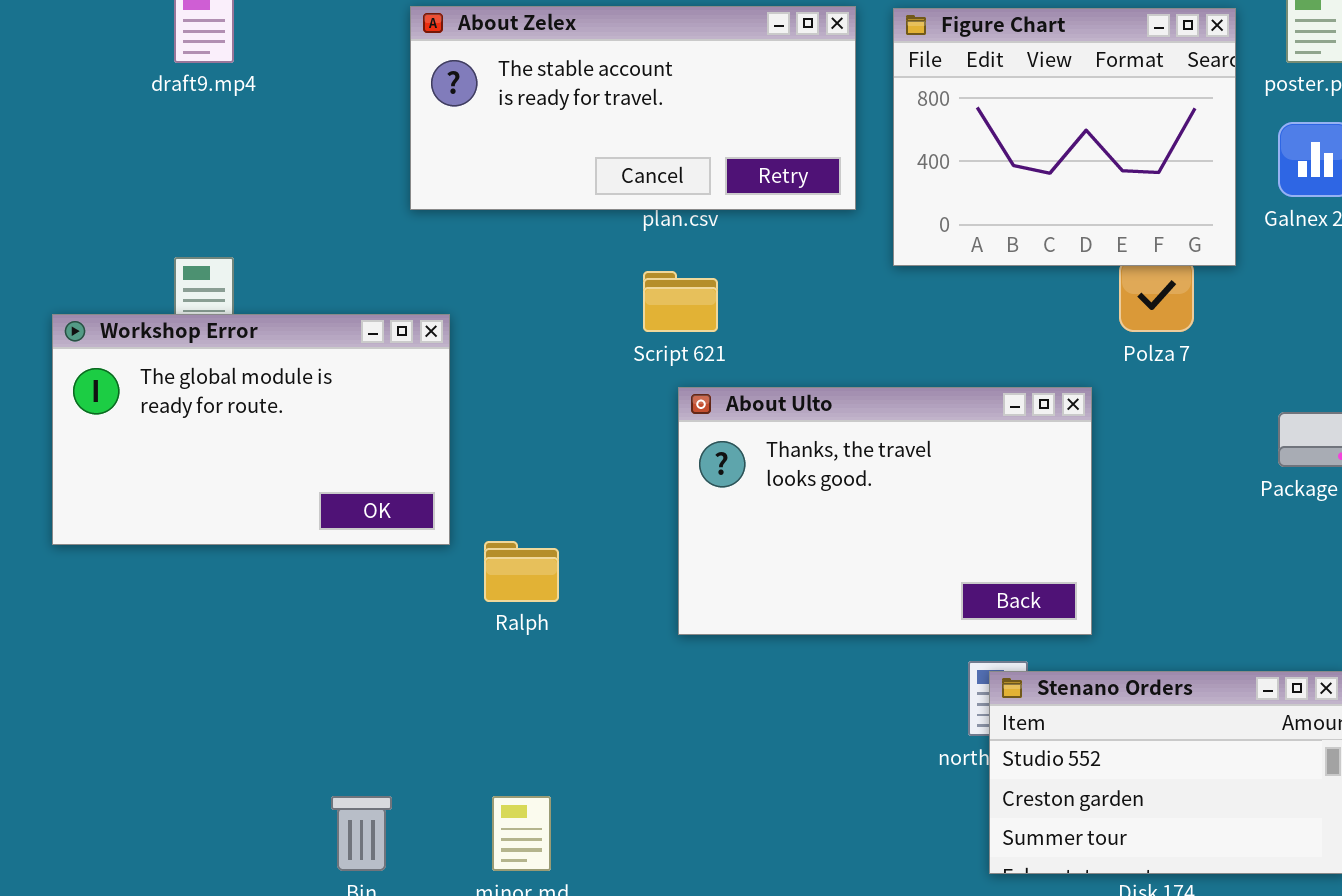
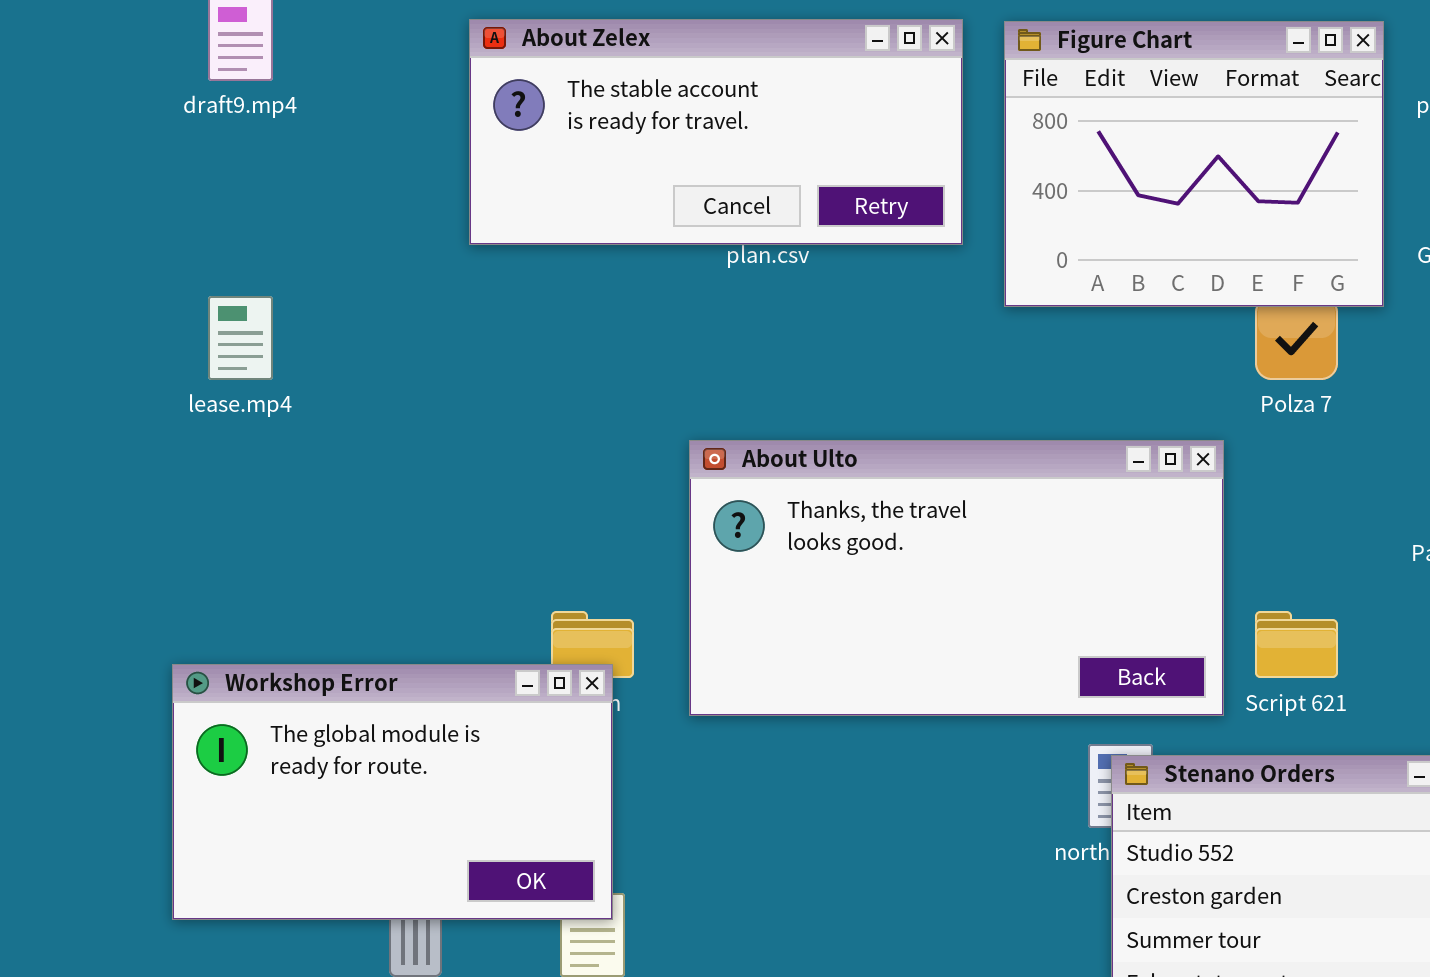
Script 621: [643,271,718,332] -> [1255,611,1338,678], moved
Workshop Error: [52,314,450,545] -> [172,664,613,920], moved
About Ulto: [678,387,1092,635] -> [689,440,1224,716], resized

